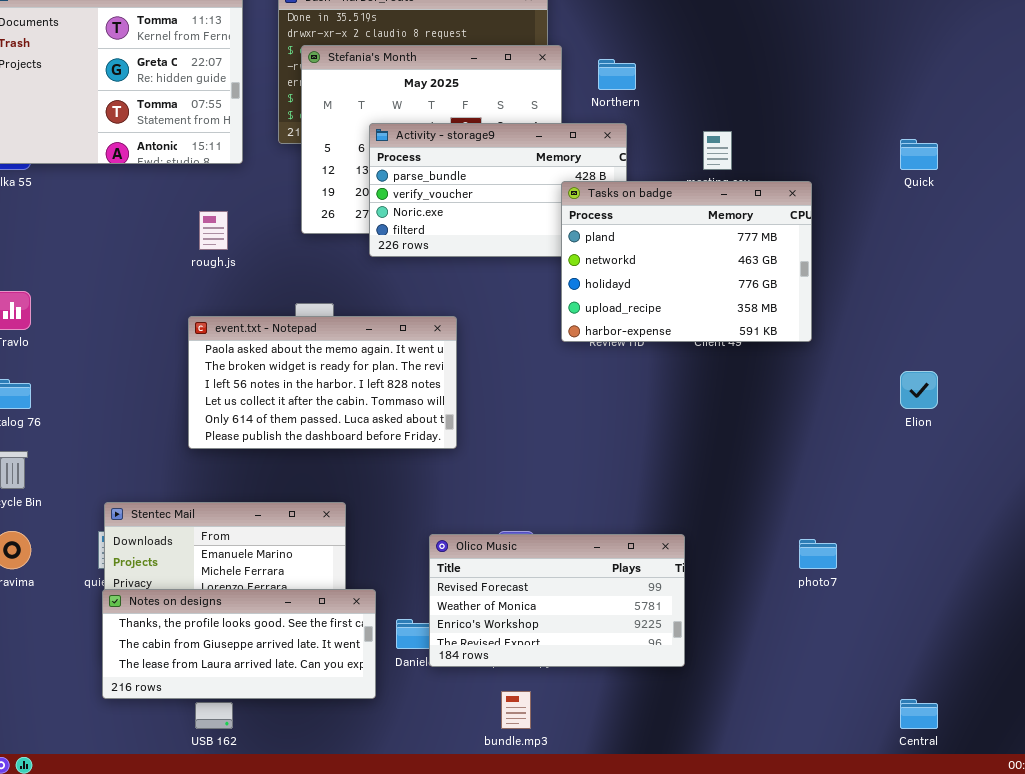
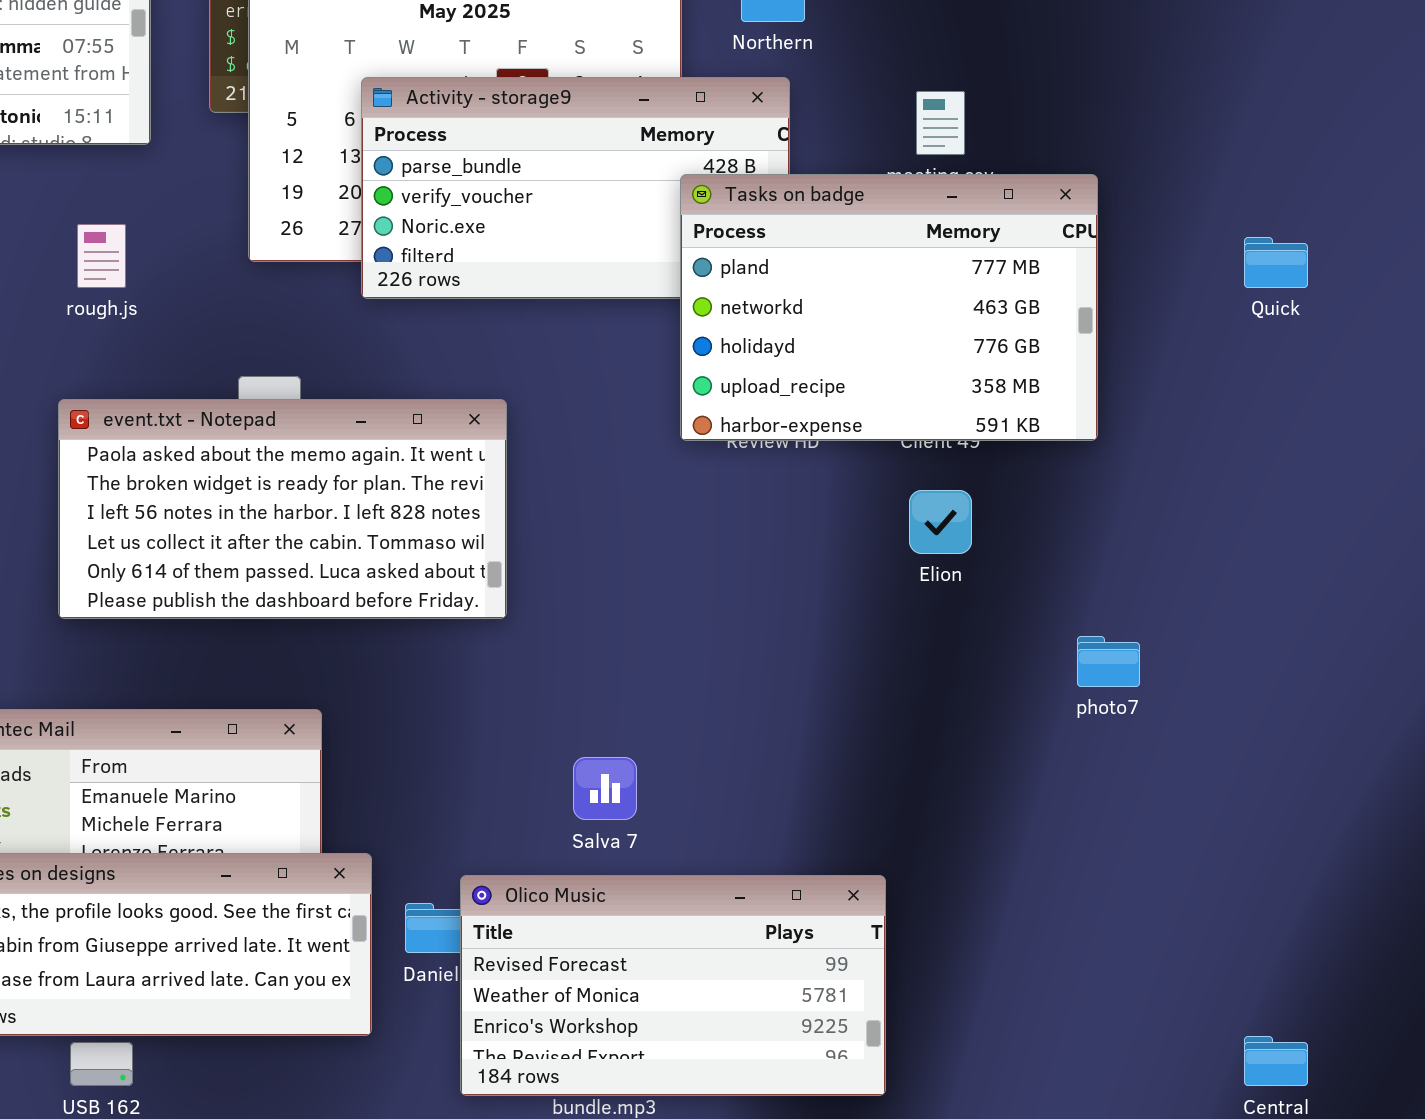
Quick: [900,139,938,170] -> [1244,237,1308,288], moved
Elion: [900,371,938,409] -> [909,490,972,554], moved
Olico Music: [429,534,685,667] -> [460,875,886,1096], moved
photo7: [799,539,837,569] -> [1077,636,1140,687], moved

